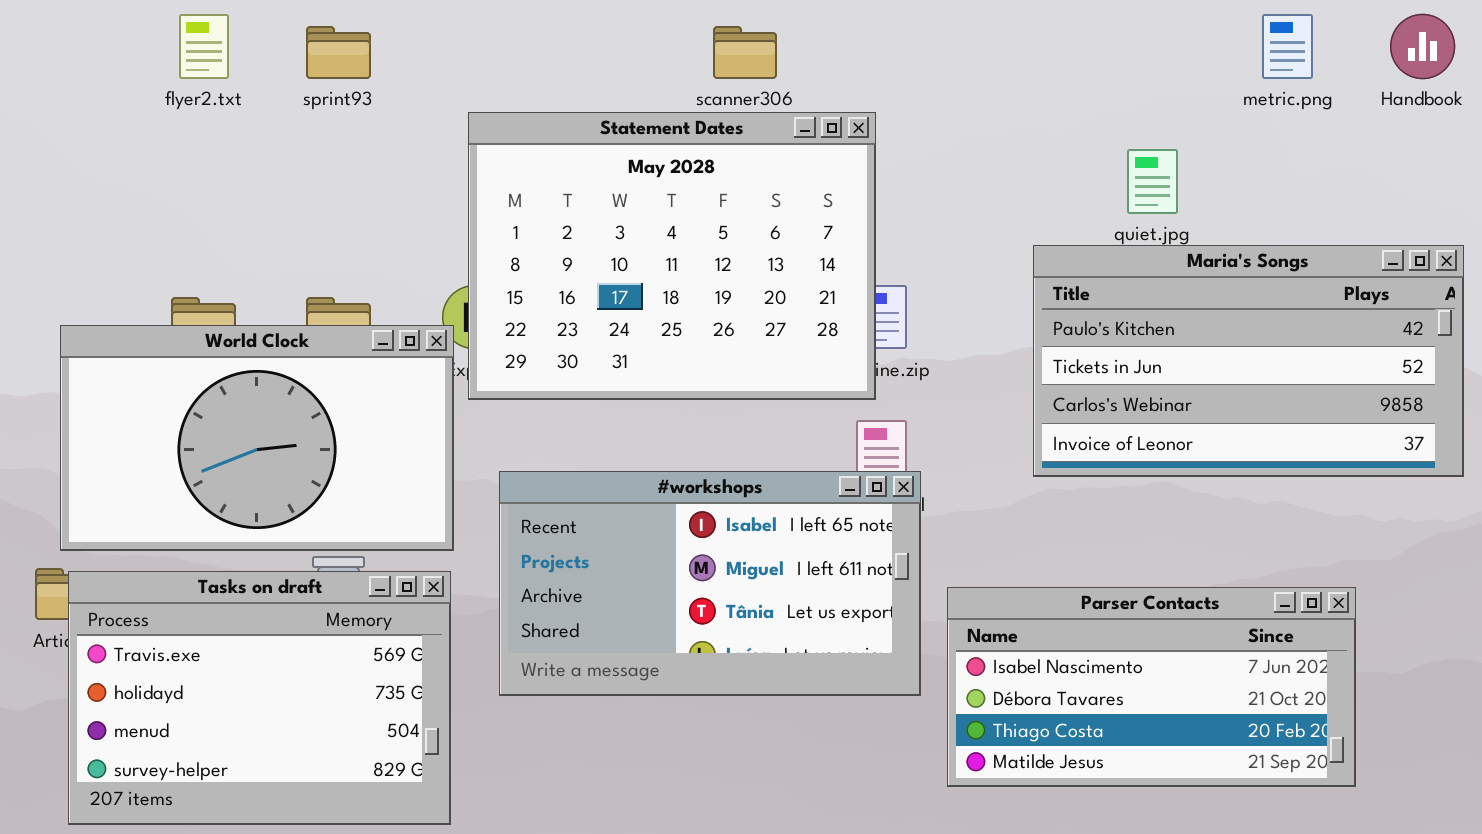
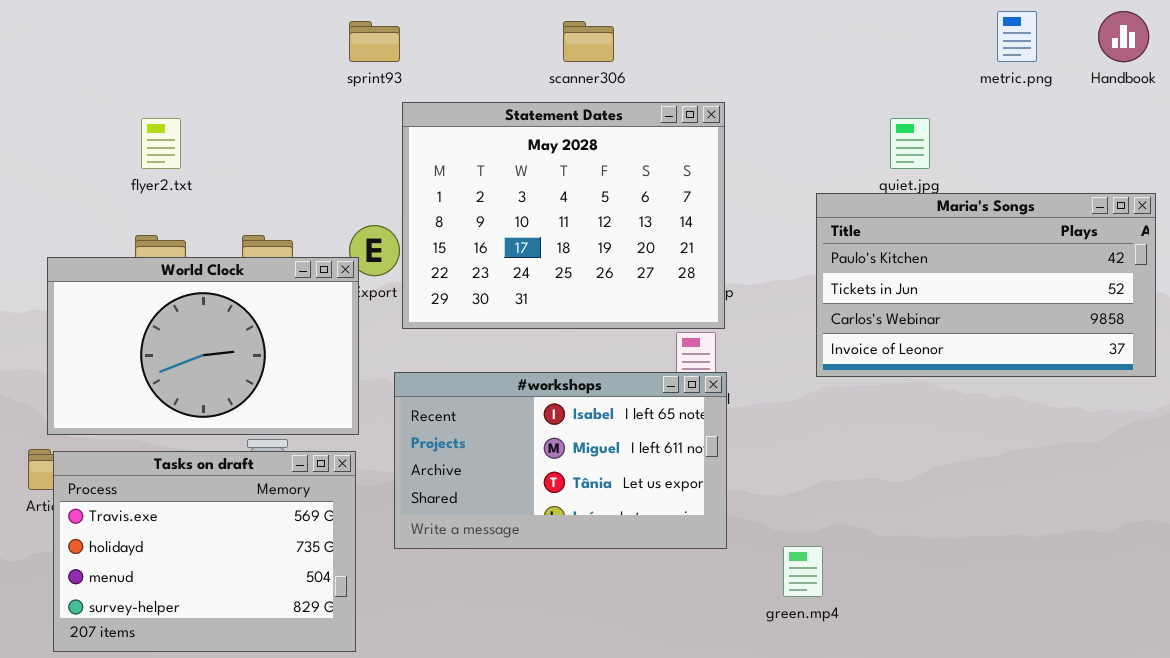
flyer2.txt: [179,14,229,79] -> [141,118,181,169], moved
sprint93: [306,26,371,79] -> [349,21,400,62], moved
Statement Dates: [468,112,876,400] -> [402,102,725,329], moved
Parser Contacts: [947,587,1356,787] -> none, closed

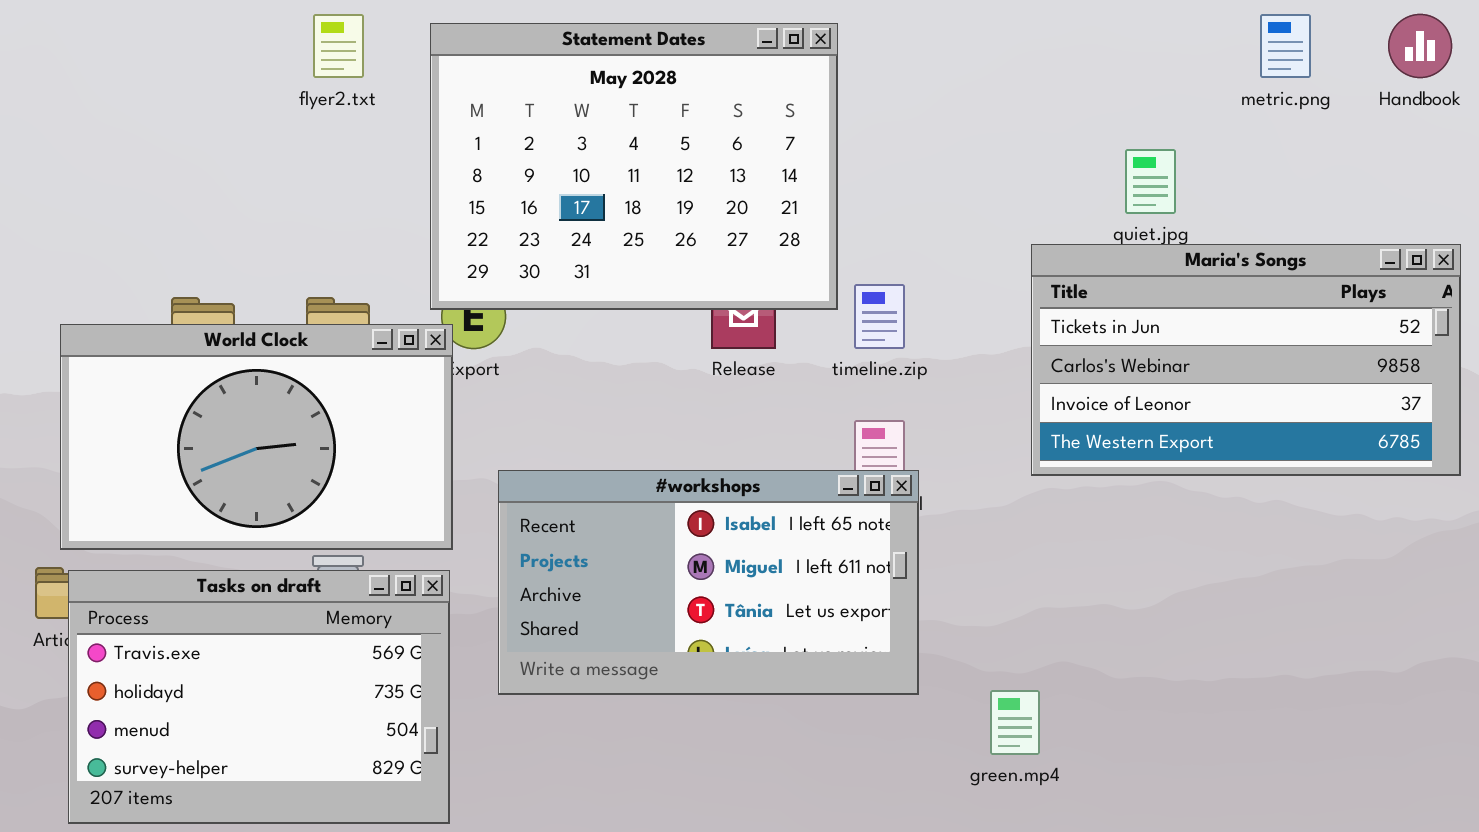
Statement Dates: [402,102,725,329] -> [430,23,838,310], moved
flyer2.txt: [141,118,181,169] -> [313,14,364,78], moved
Maria's Songs: [816,193,1156,377] -> [1031,244,1461,476], scrolled down 1 row

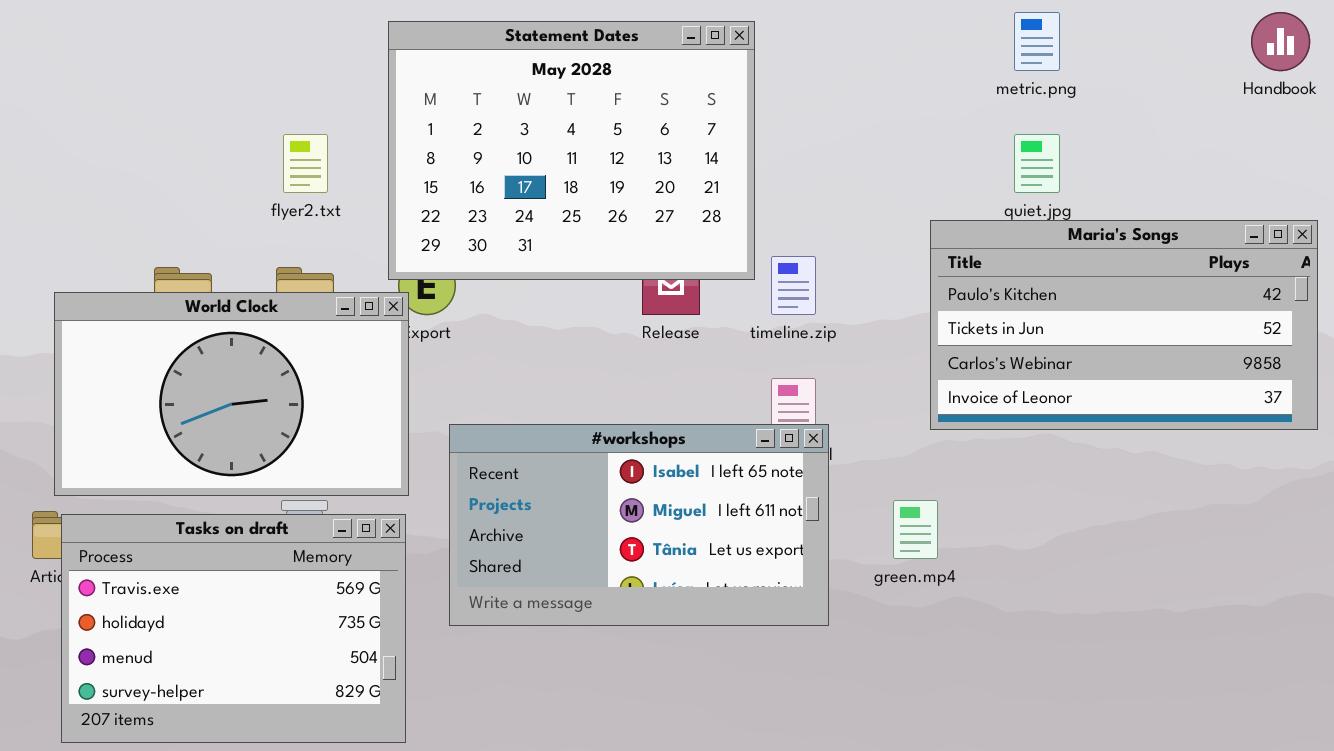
flyer2.txt: [313,14,364,78] -> [283,134,328,193], moved
metric.png: [1260,14,1311,78] -> [1014,12,1060,71], moved
Maria's Songs: [1031,244,1461,476] -> [930,220,1318,430], scrolled up 1 row
green.mp4: [990,690,1040,755] -> [893,500,938,559], moved

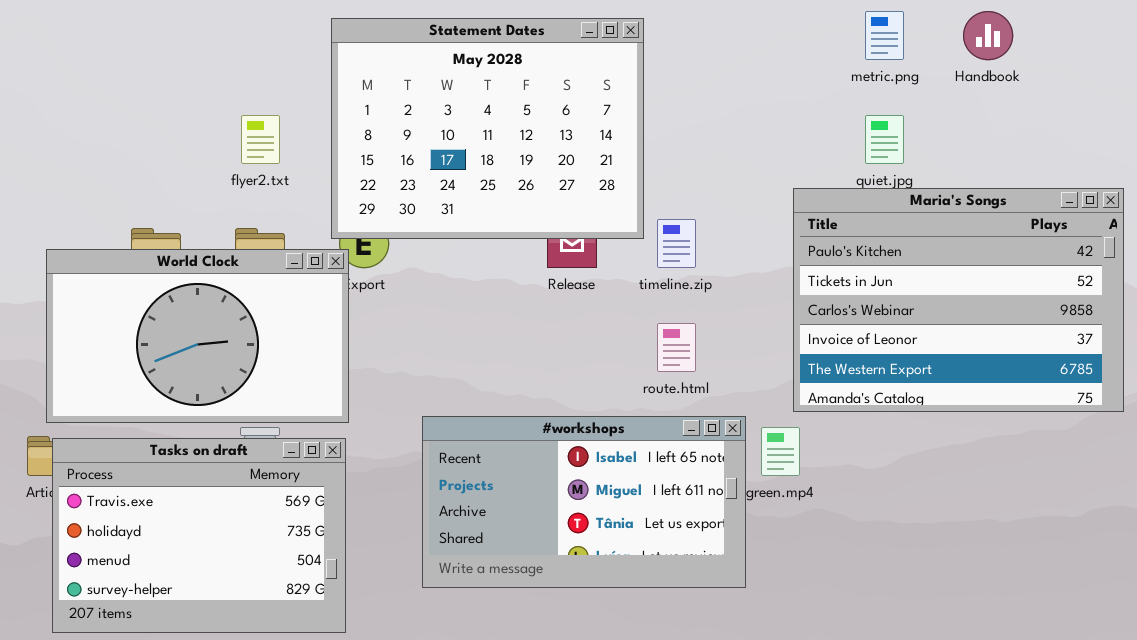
Handbook: [1251,12,1310,71] -> [963,11,1013,60], moved
Maria's Songs: [930,220,1318,430] -> [793,188,1124,412], resized
#workshops: [449,424,829,626] -> [422,416,746,588], moved

